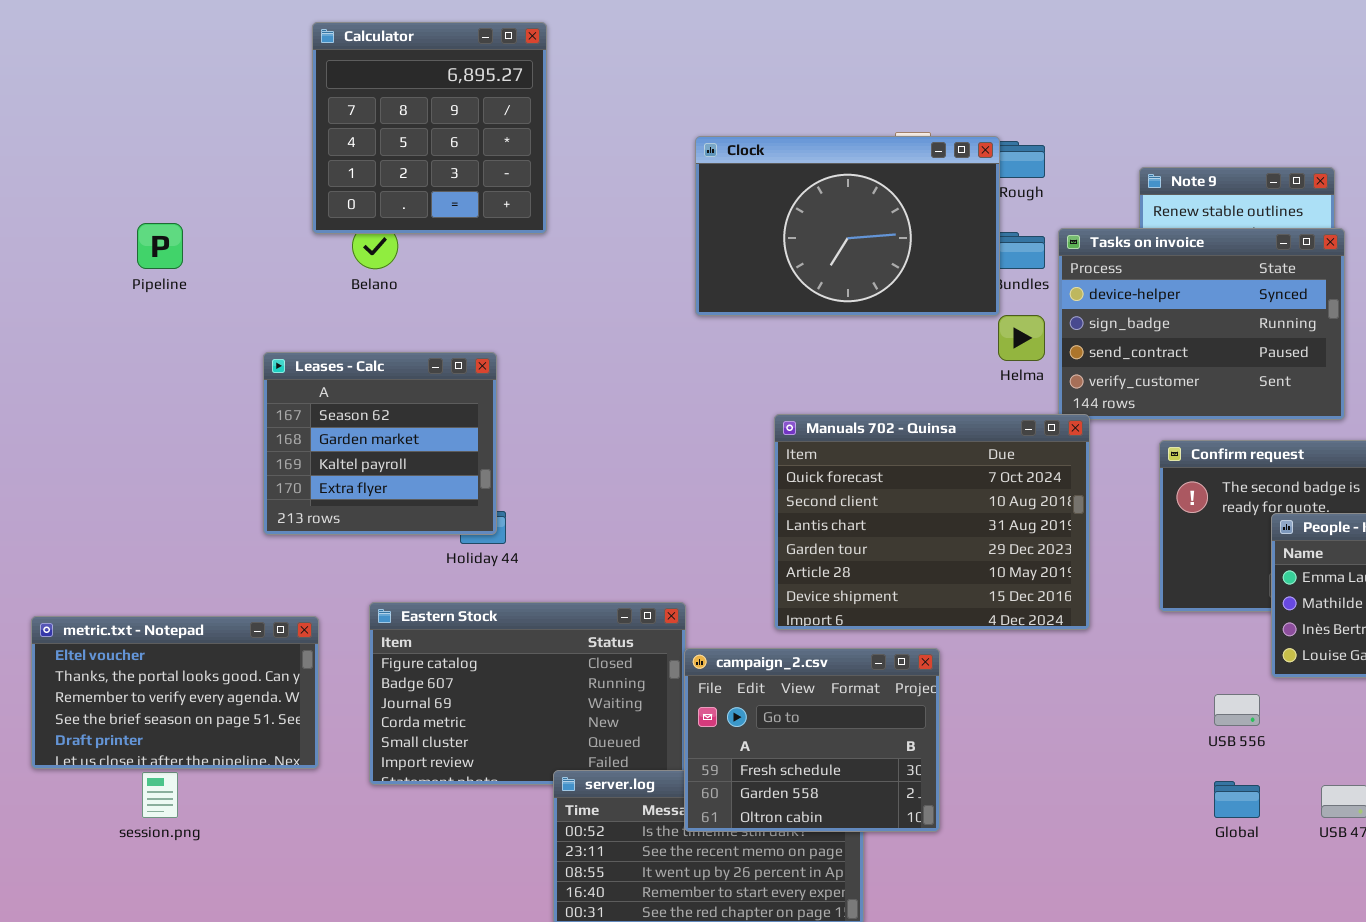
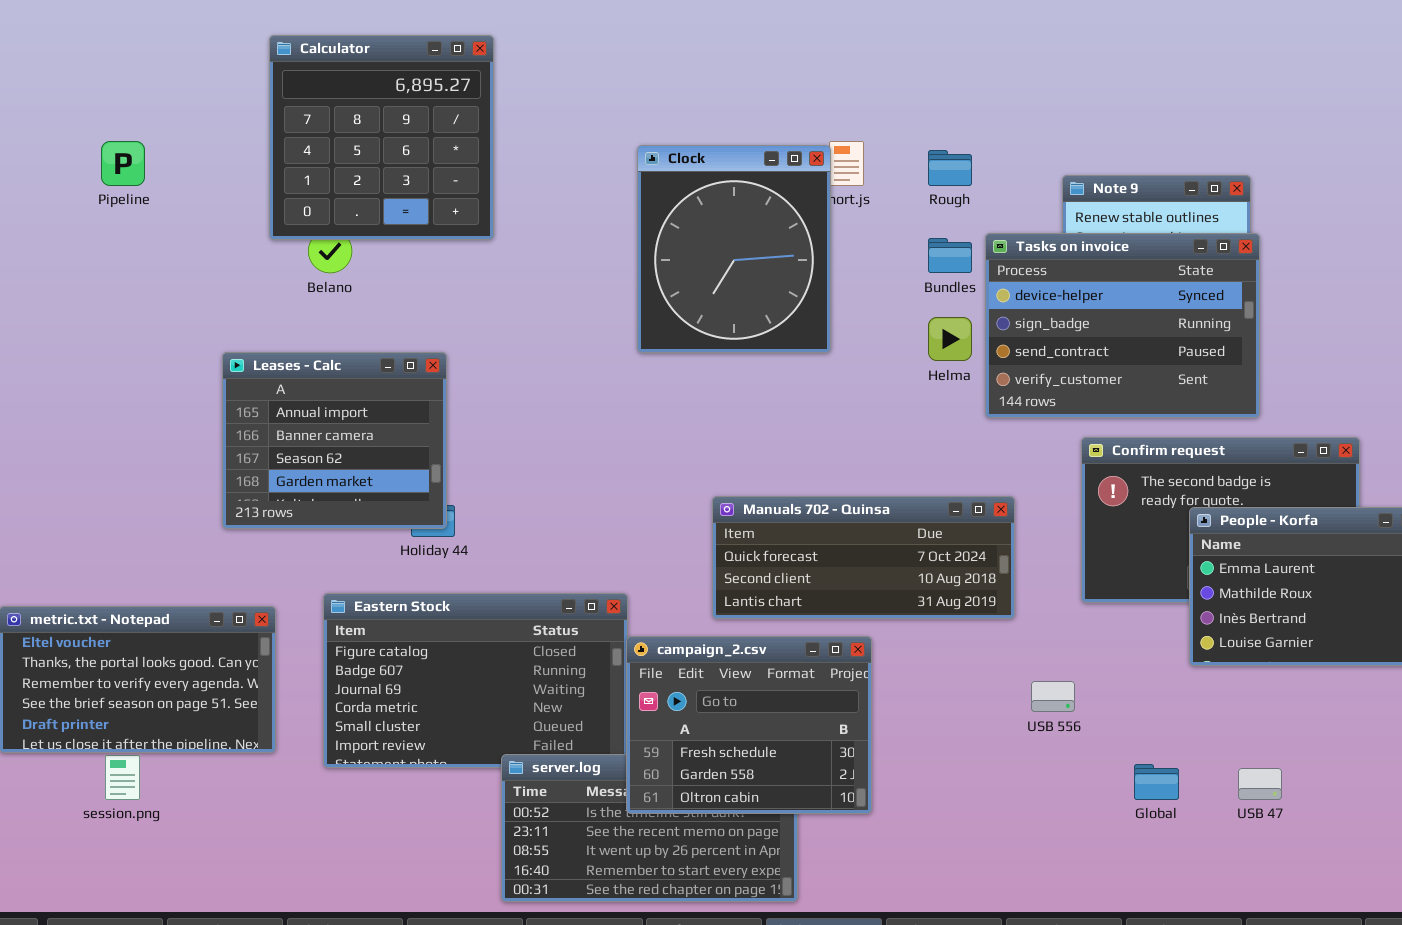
Clock: [695,136,1000,316] -> [637,145,831,353], resized
Pipeline: [137,223,183,269] -> [101,141,145,186], moved
Leases - Calc: [263,352,497,535] -> [222,352,447,529], scrolled up 2 rows
Manuals 702 - Quinsa: [774,414,1090,630] -> [712,496,1015,619], resized
USB 556: [1214,694,1260,726] -> [1031,681,1075,712], moved

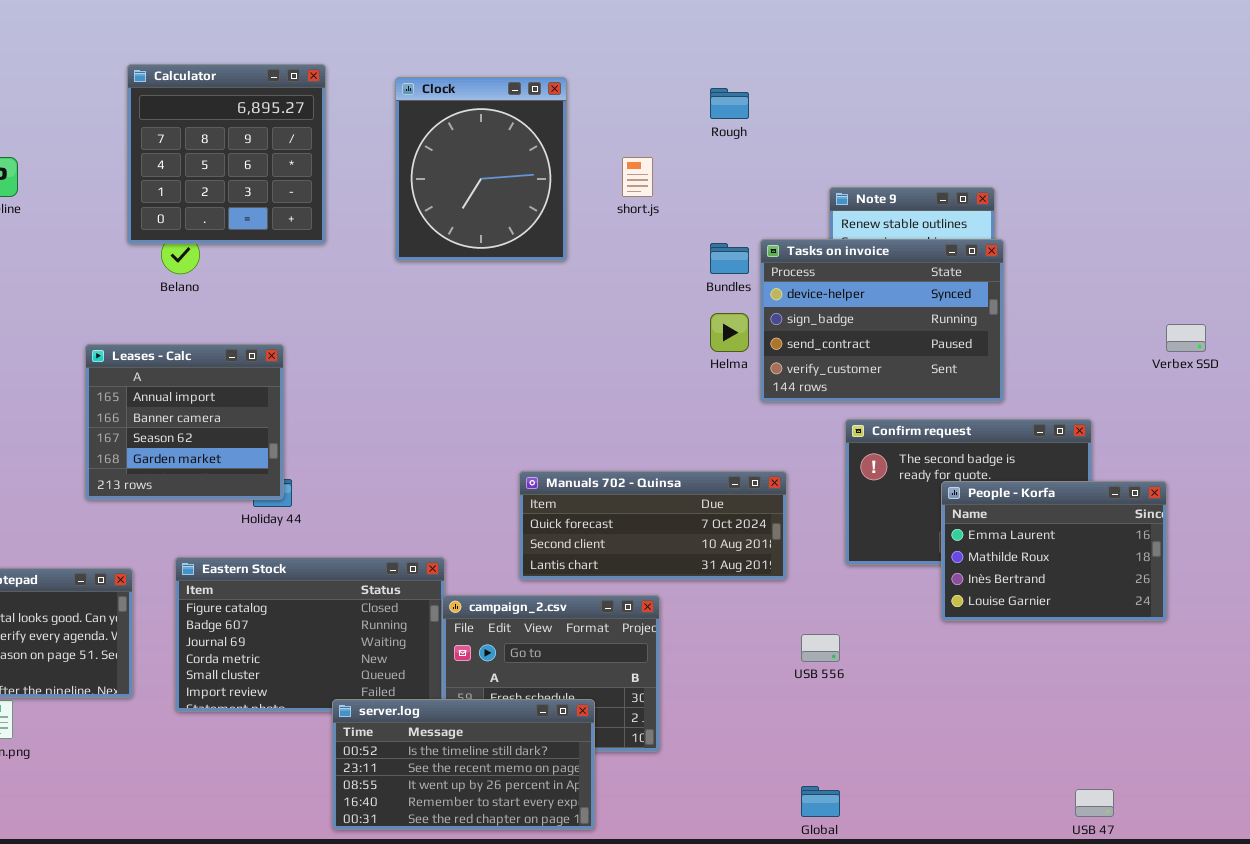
Clock: [637,145,831,353] -> [395,77,567,261], moved
Rough: [928,150,972,186] -> [710,88,749,119], moved
server.log: [501,754,798,902] -> [332,699,595,830], raised
Global: [1134,764,1179,800] -> [801,786,840,817], moved
USB 47: [1238,768,1282,800] -> [1075,789,1114,817], moved

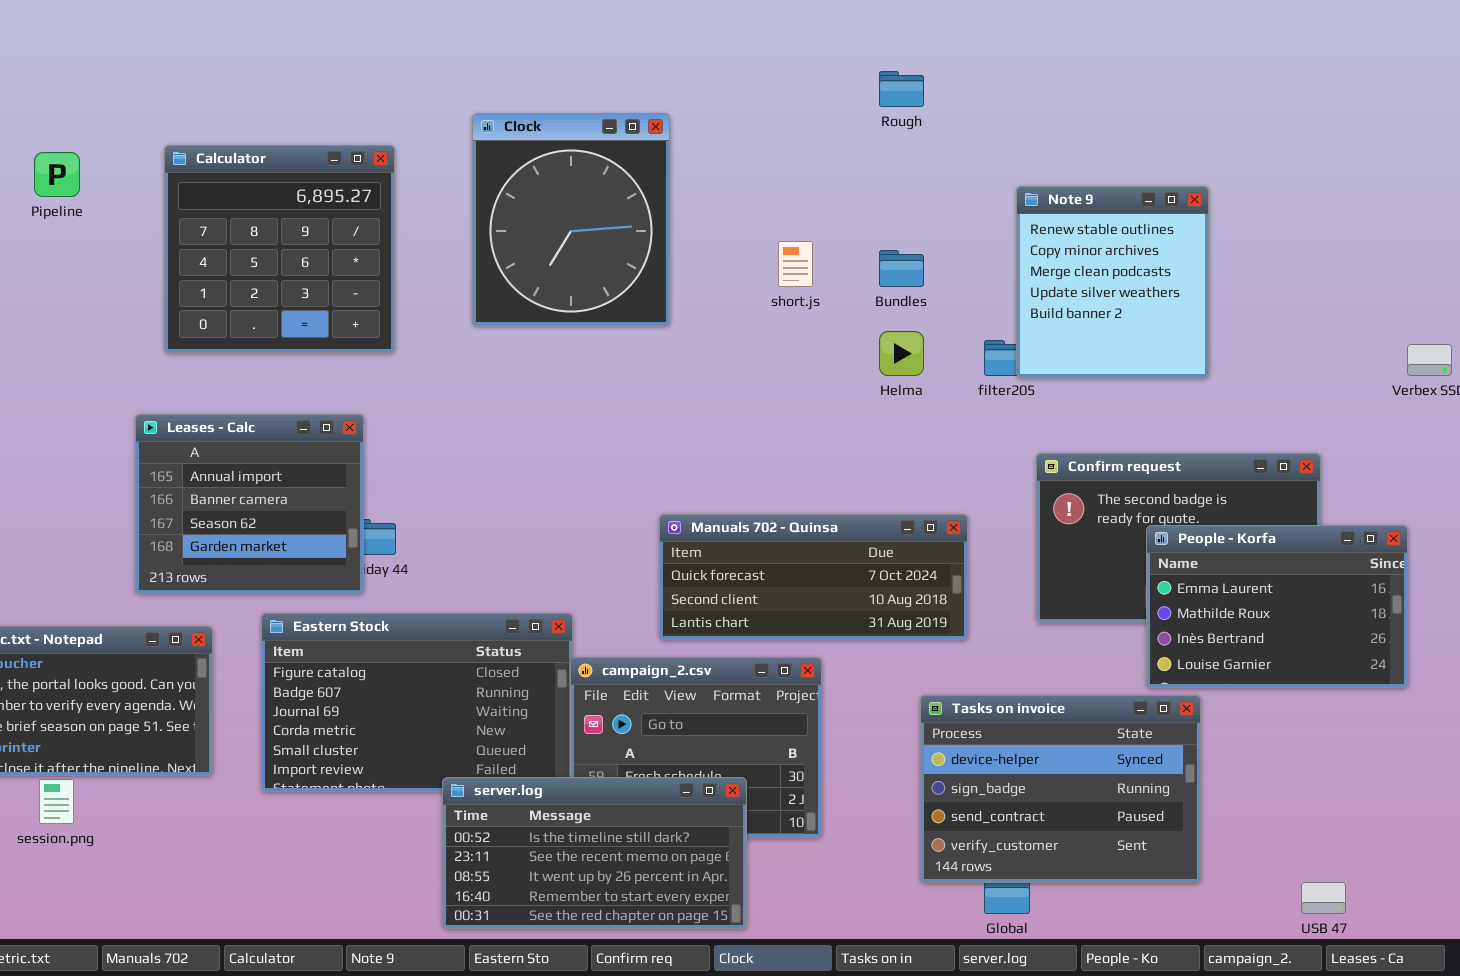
Calculator: [127,64,326,244] -> [164,145,395,353], moved
Clock: [395,77,567,261] -> [472,113,670,326], moved
short.js: [622,157,653,197] -> [778,241,813,287], moved
Tasks on invoice: [760,239,1004,402] -> [920,695,1201,883], moved
Leases - Calc: [85,344,284,500] -> [135,414,364,594], moved

